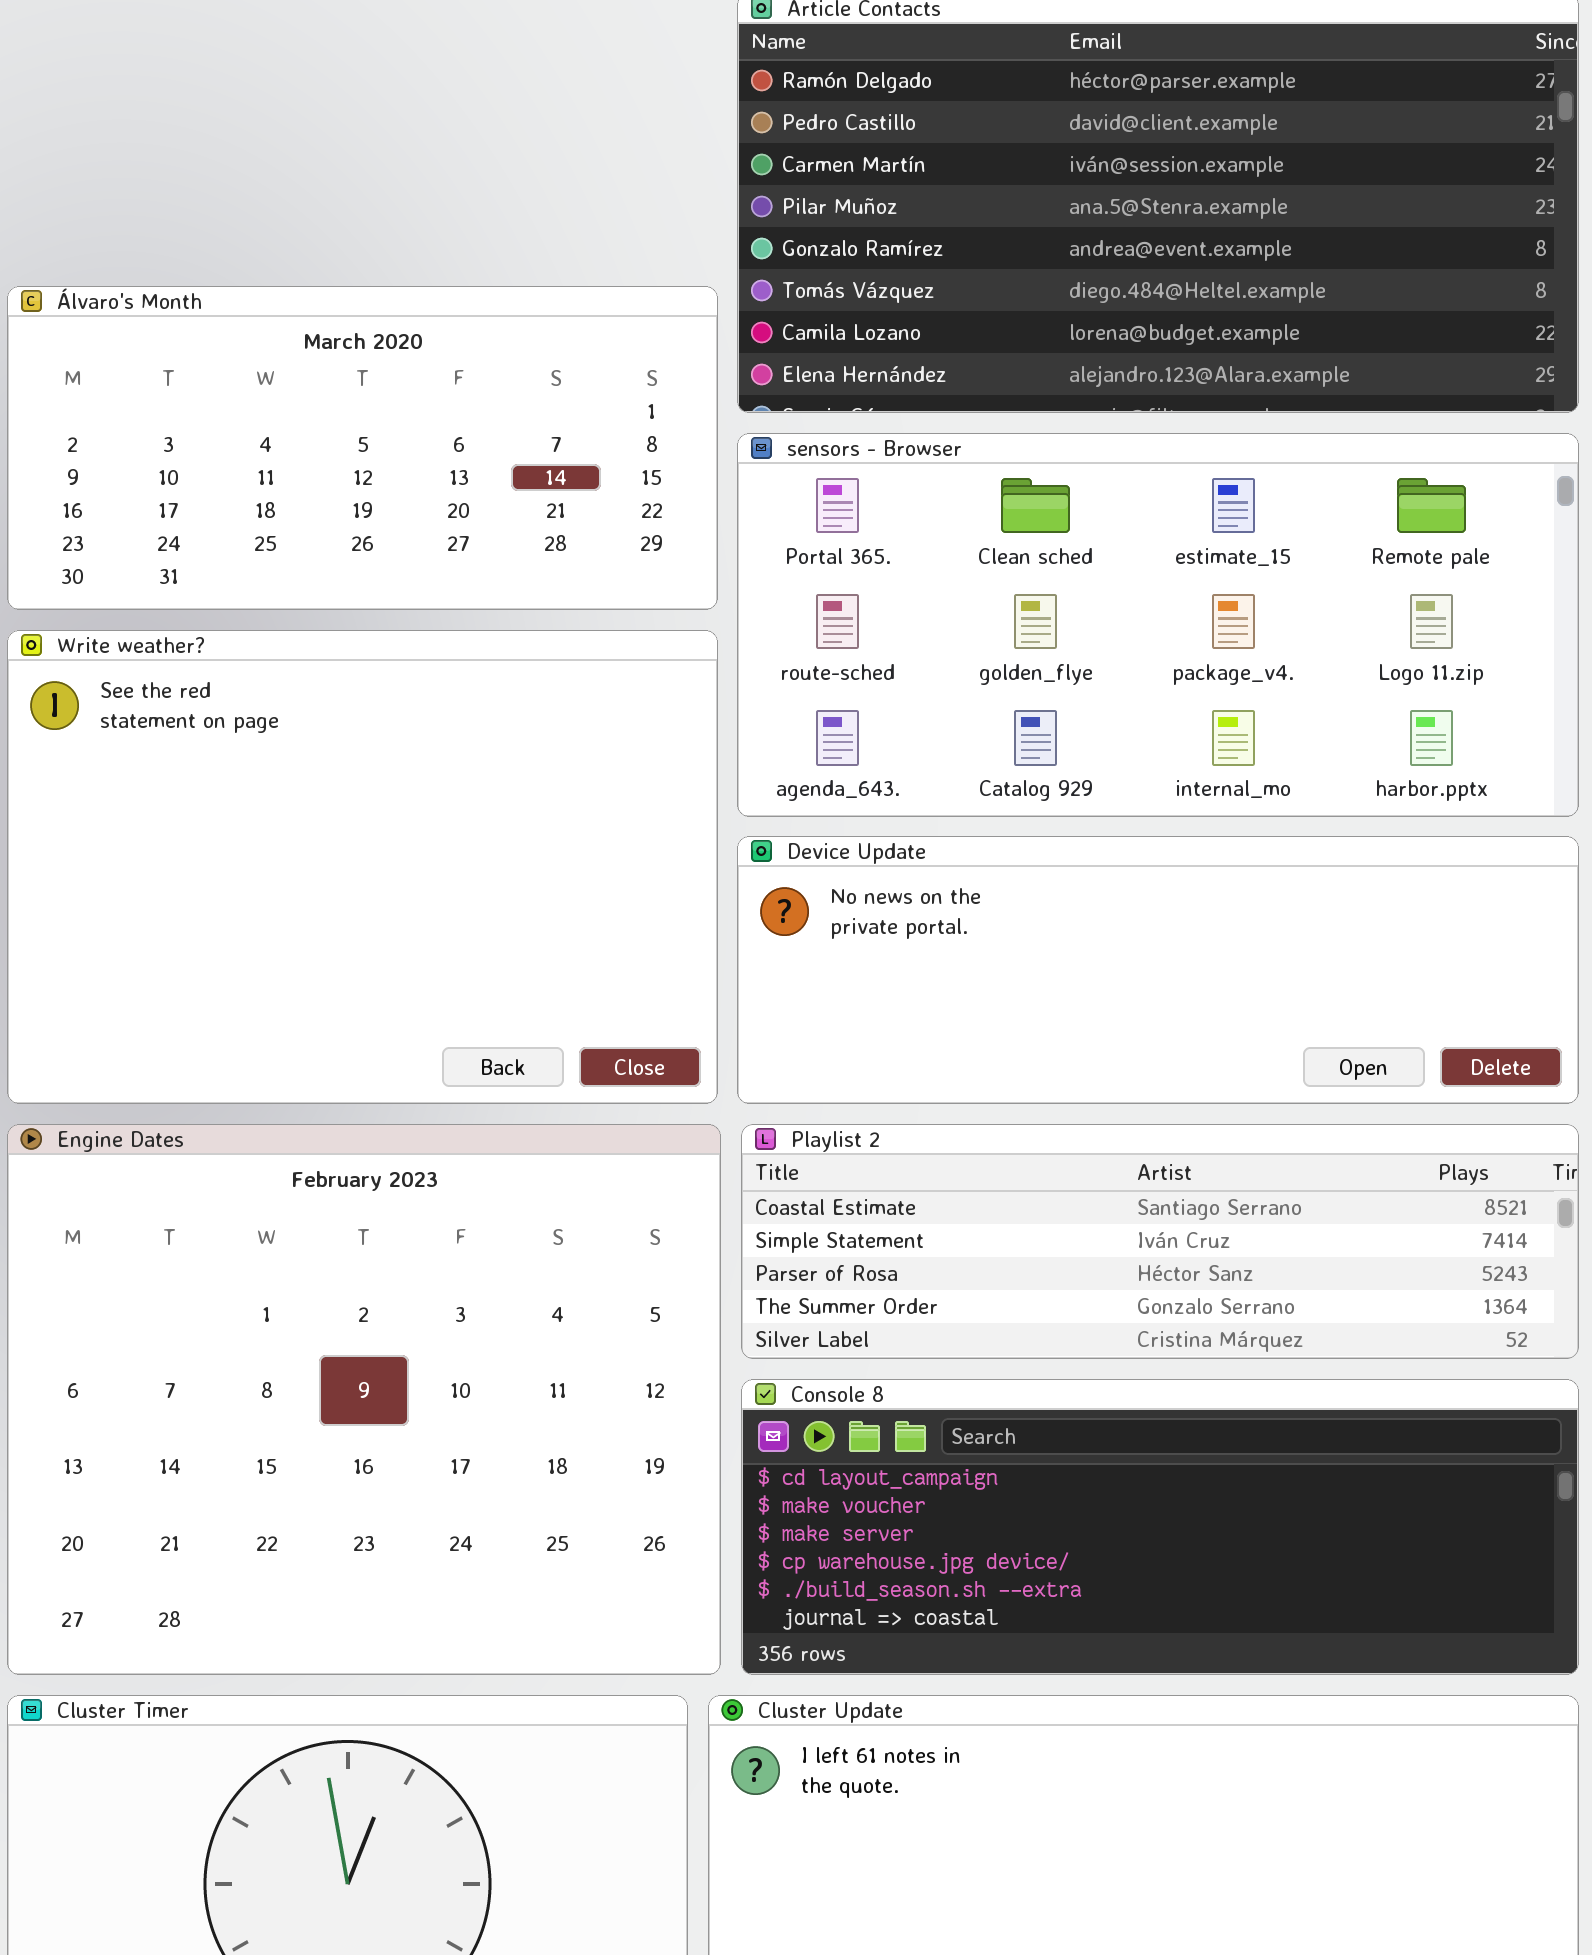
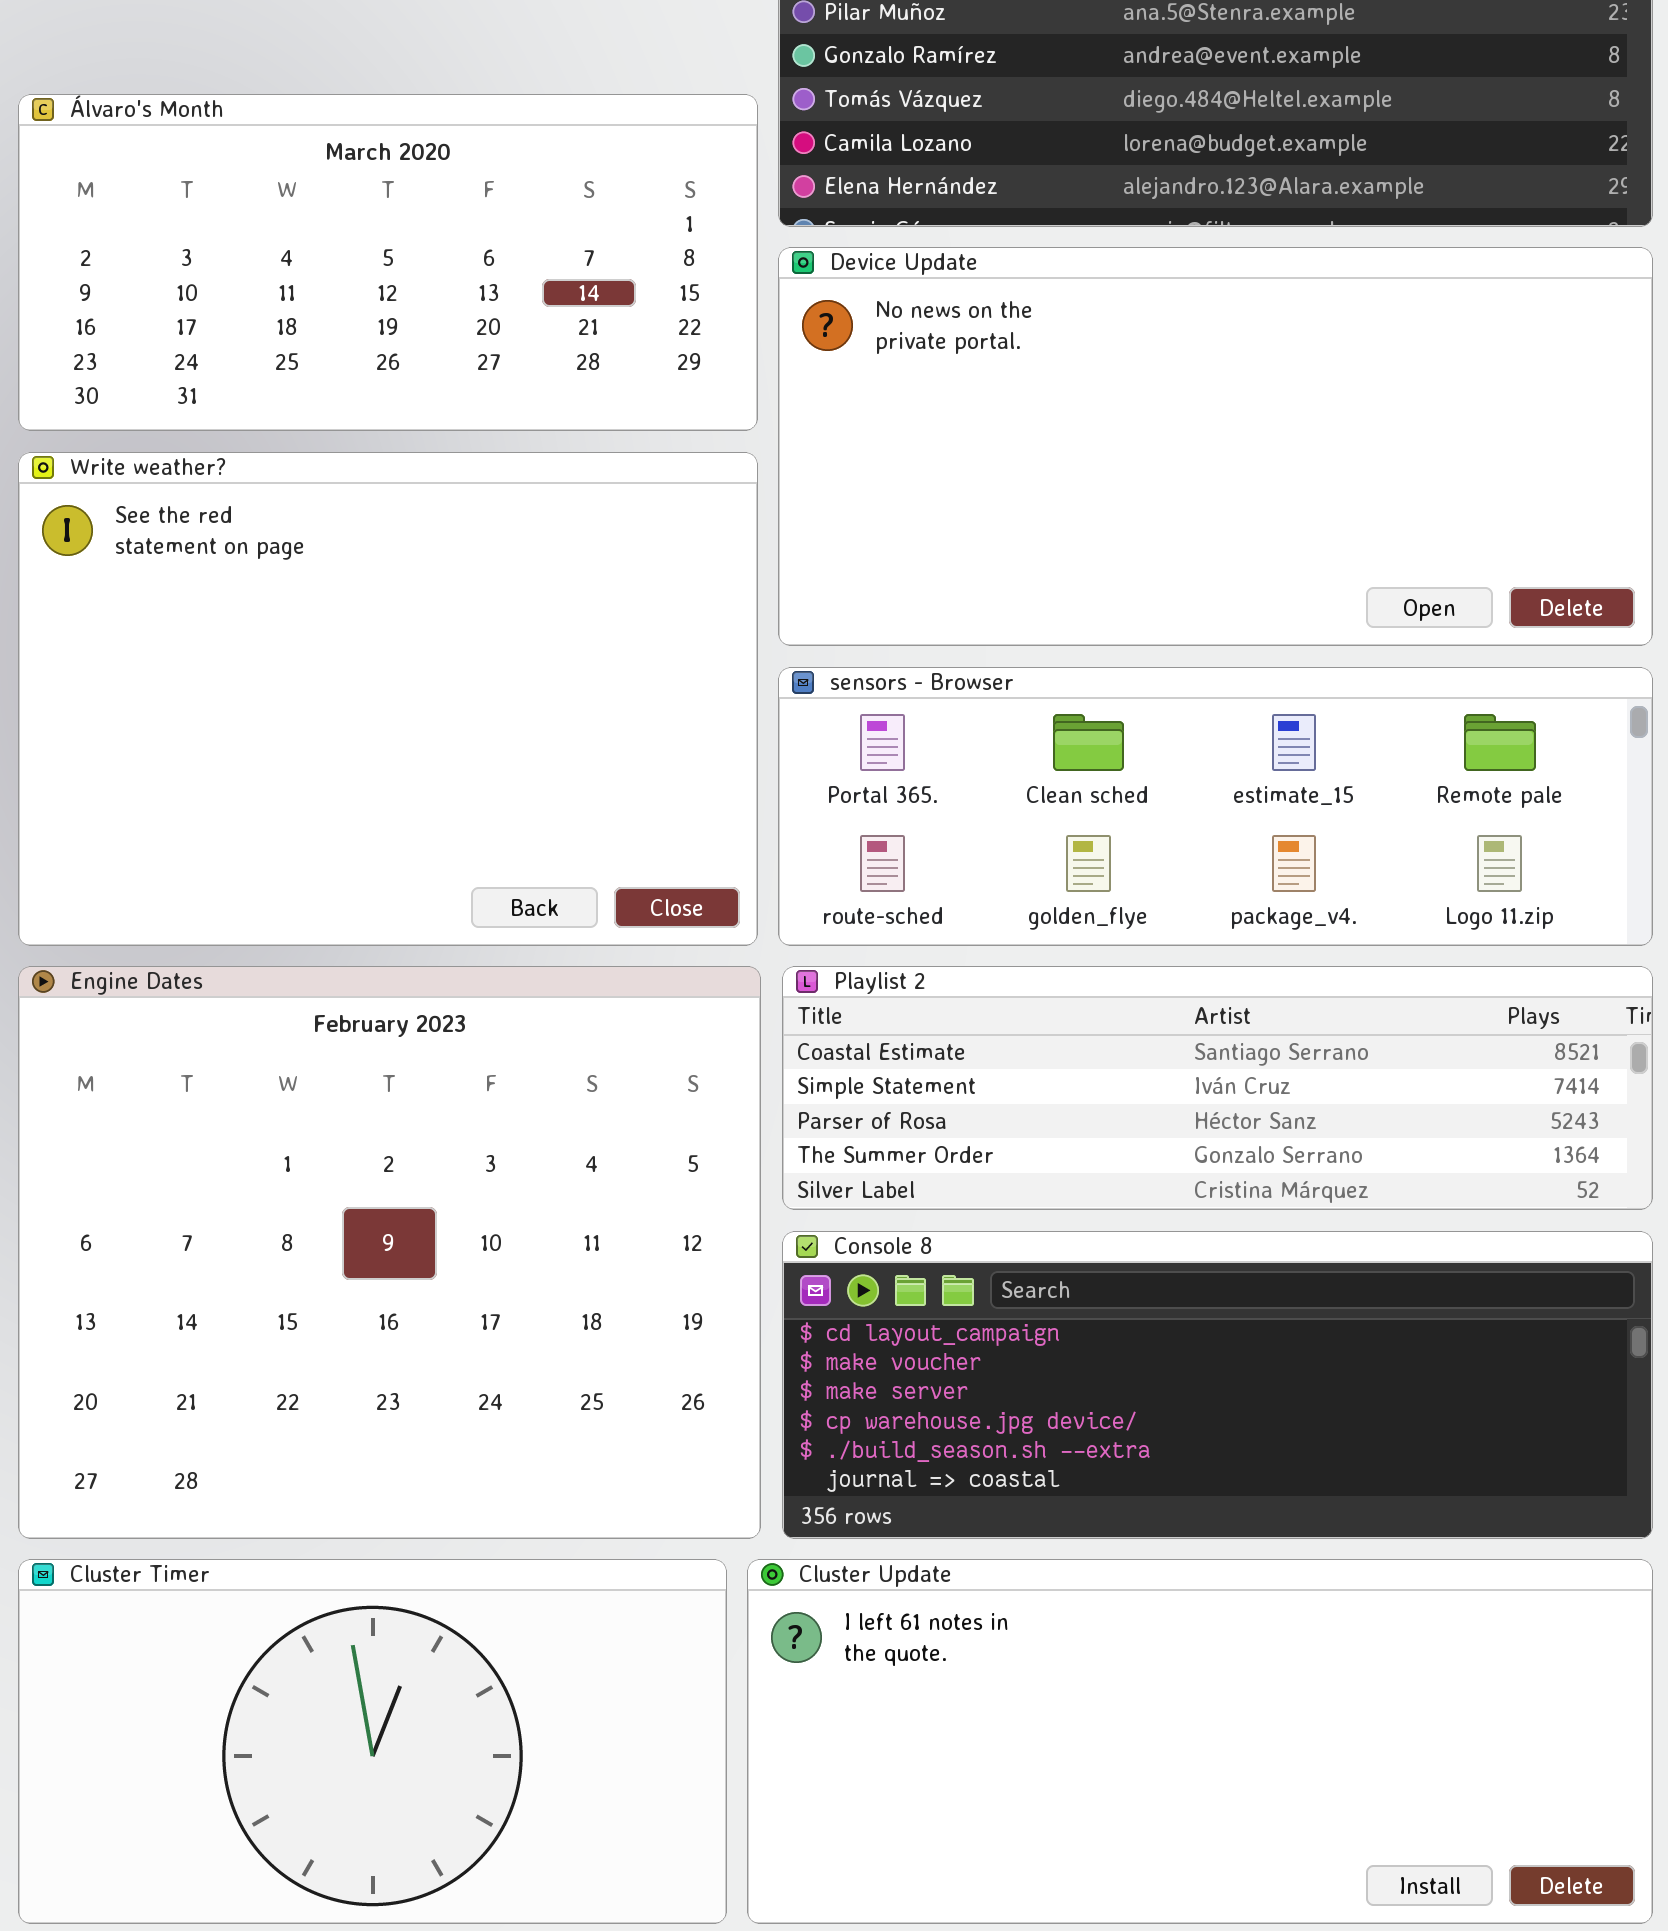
sensors - Browser: [737,433,1579,817] -> [778,667,1653,946], moved, resized
Device Update: [737,836,1579,1104] -> [778,247,1653,646], moved, resized

